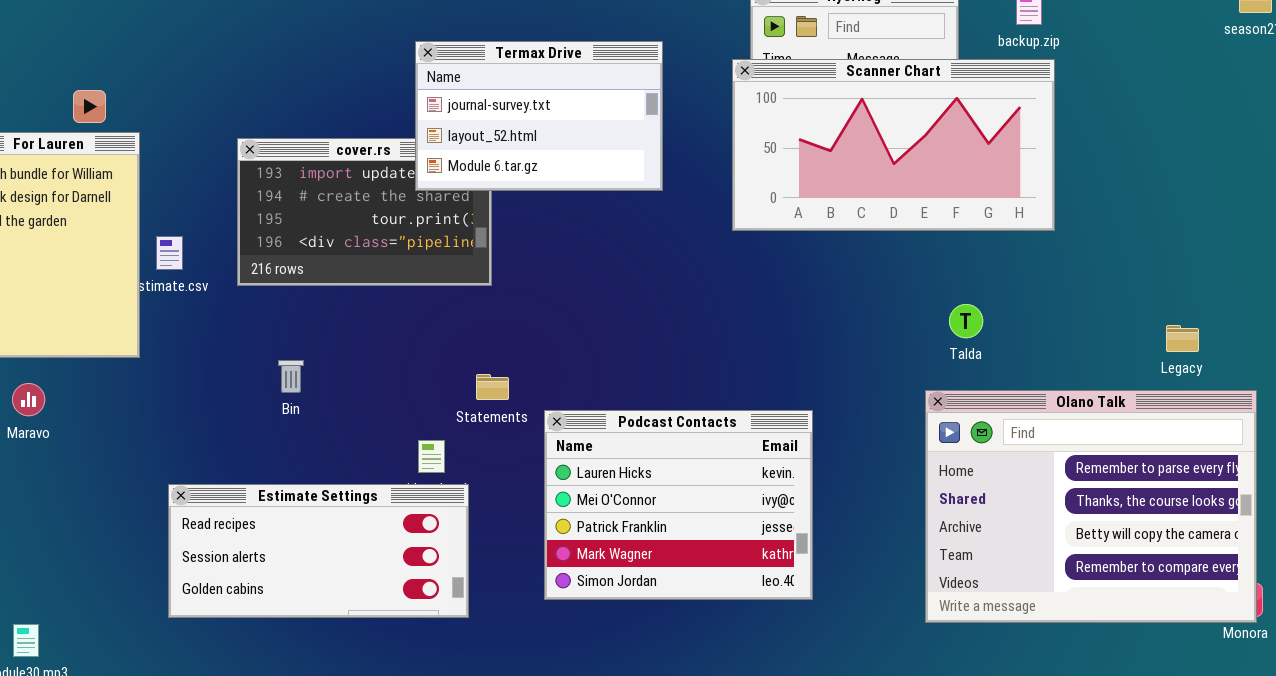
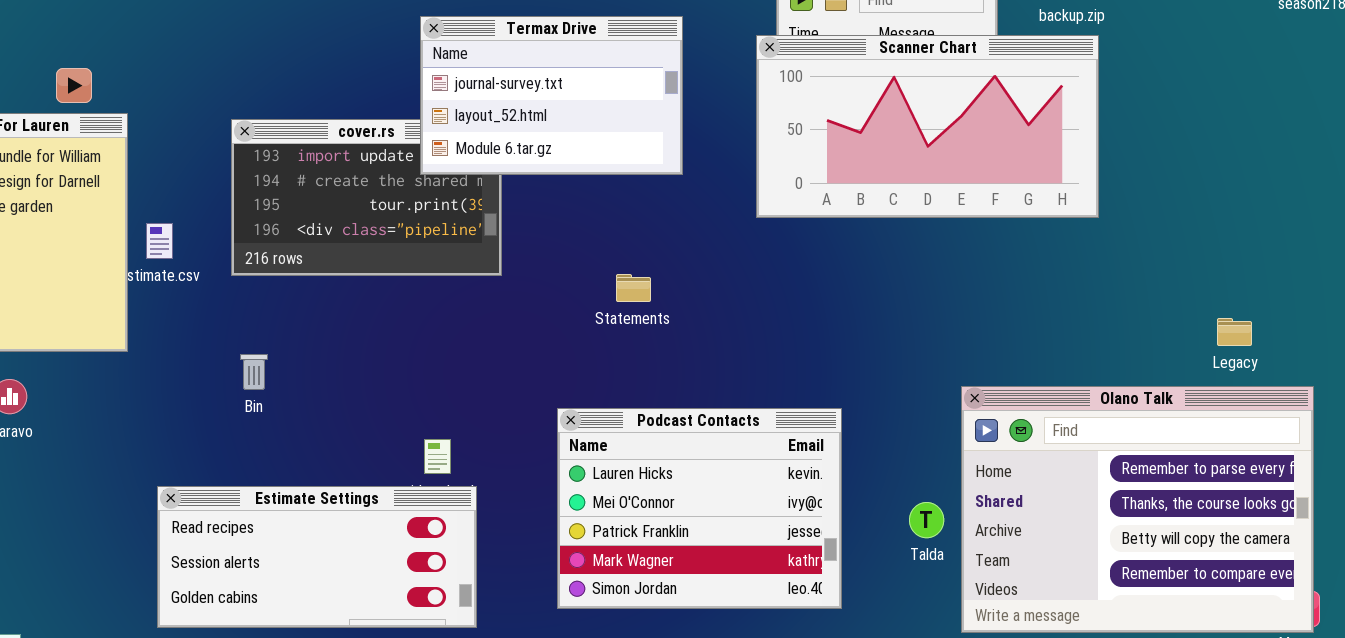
Talda: [949,304,983,338] -> [909,502,944,538], moved
Bin: [278,360,304,393] -> [240,354,268,390], moved
Statements: [476,374,509,400] -> [616,274,651,302], moved

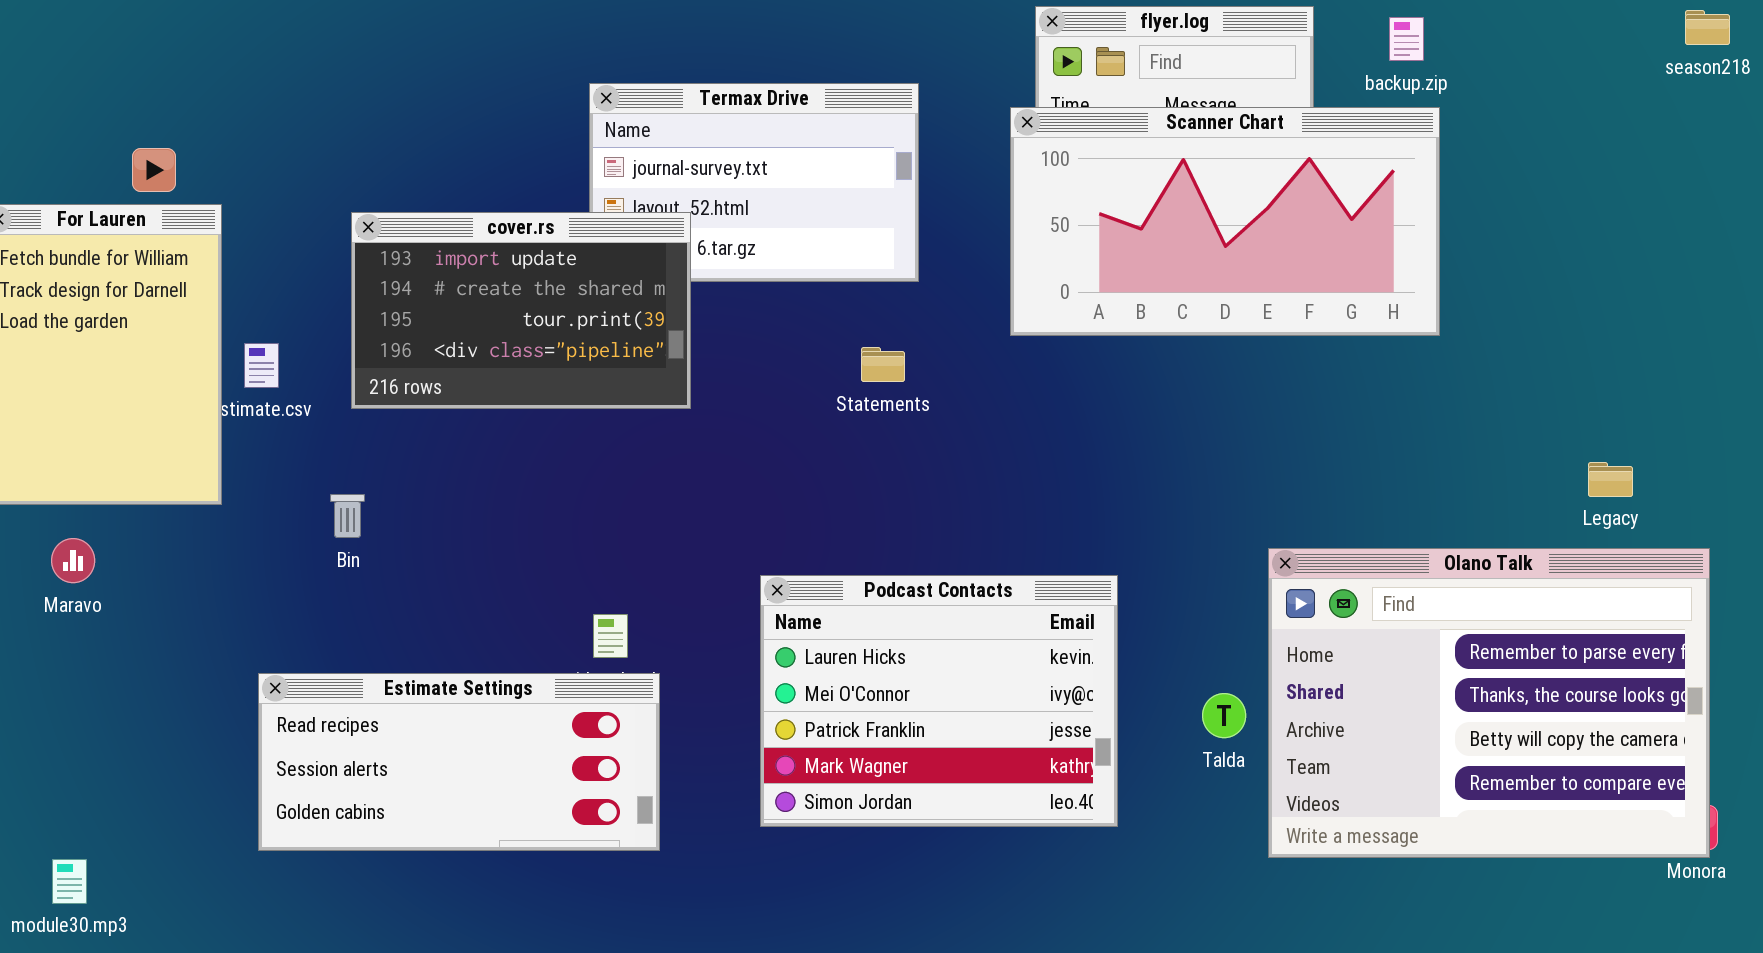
cover.rs: [231,119,502,276] -> [351,212,691,409], raised
Statements: [616,274,651,302] -> [861,347,905,382], moved
Bin: [240,354,268,390] -> [330,494,365,538], moved

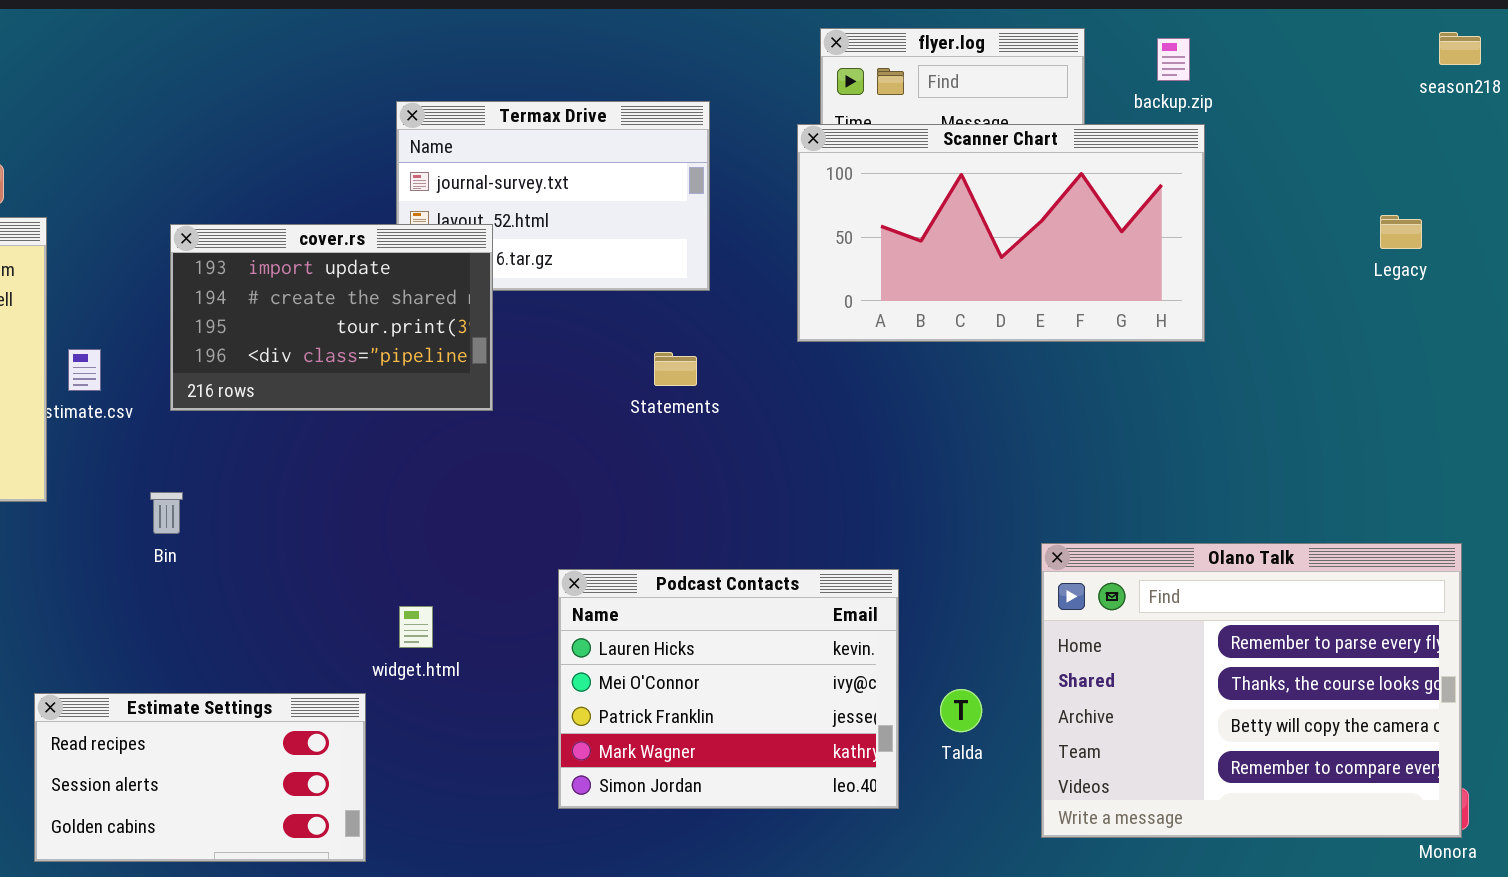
Legacy: [1588,462,1633,497] -> [1380,215,1422,249], moved
Estimate Settings: [258,673,660,851] -> [34,693,366,862], moved, resized
Talda: [1202,693,1246,738] -> [940,689,982,732], moved

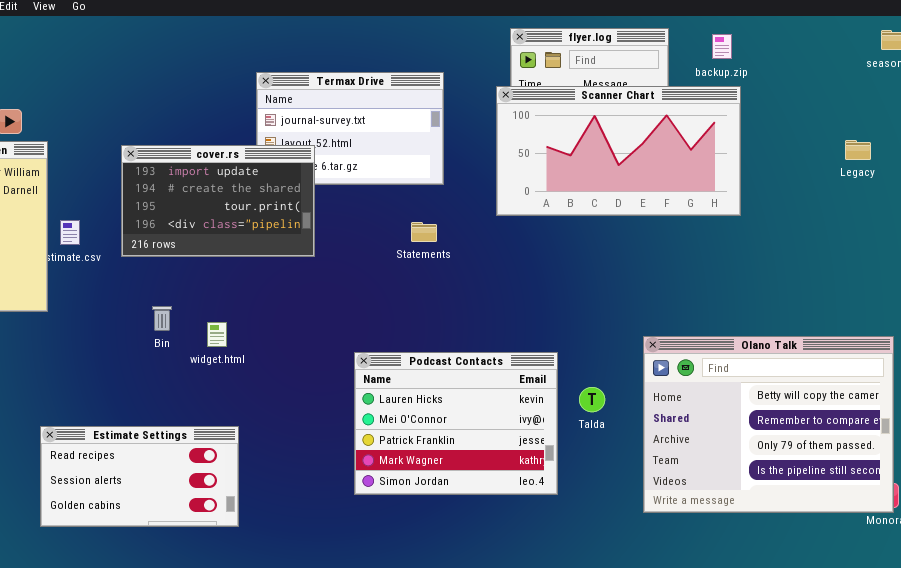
Bin: [150,492,183,534] -> [152,306,172,331], moved
Olano Talk: [1041,543,1462,838] -> [643,336,894,513], scrolled down 2 rows
widget.html: [399,606,433,648] -> [207,322,227,347], moved
Talda: [940,689,982,732] -> [579,387,605,412], moved

